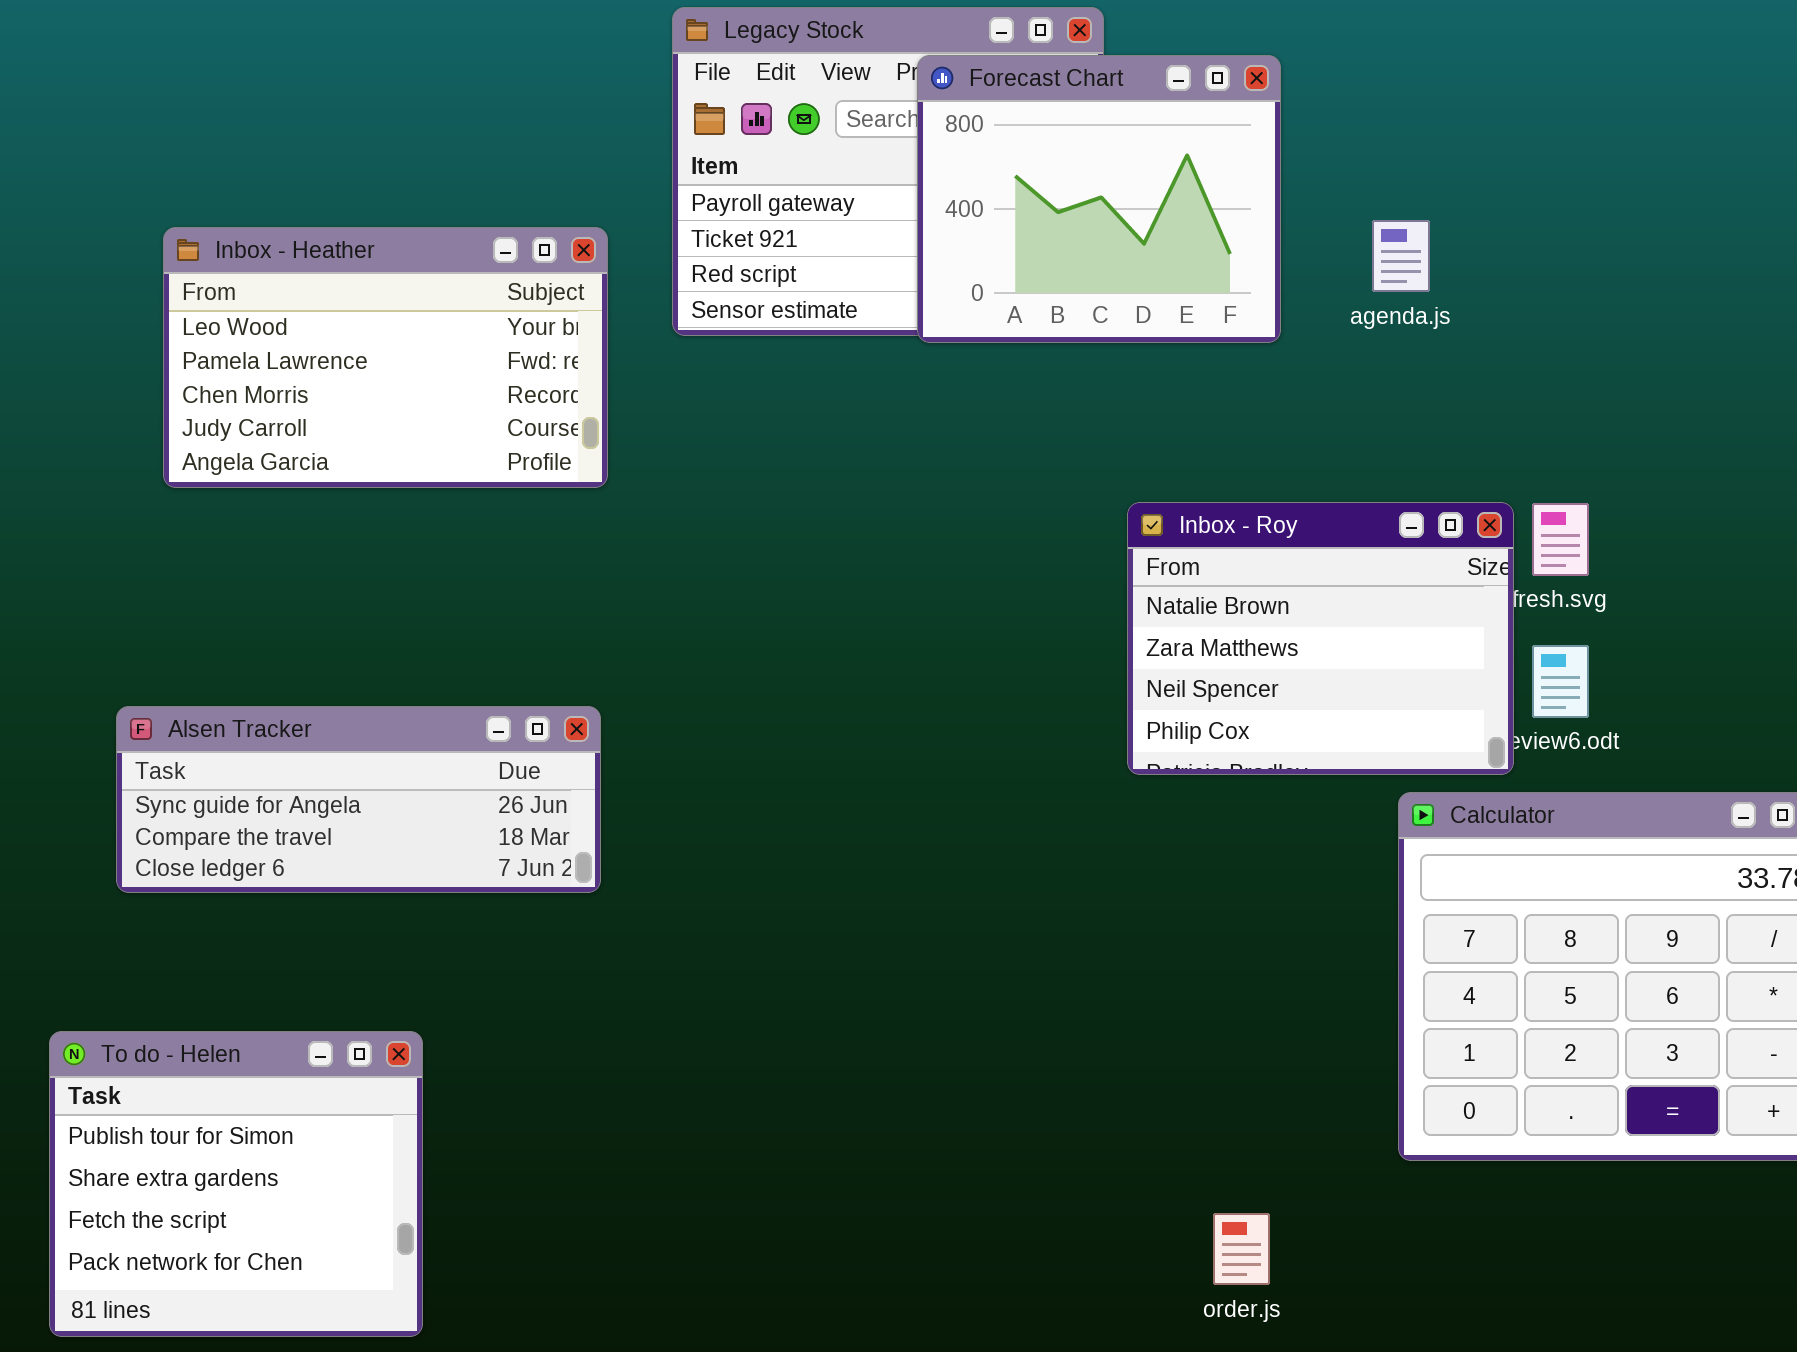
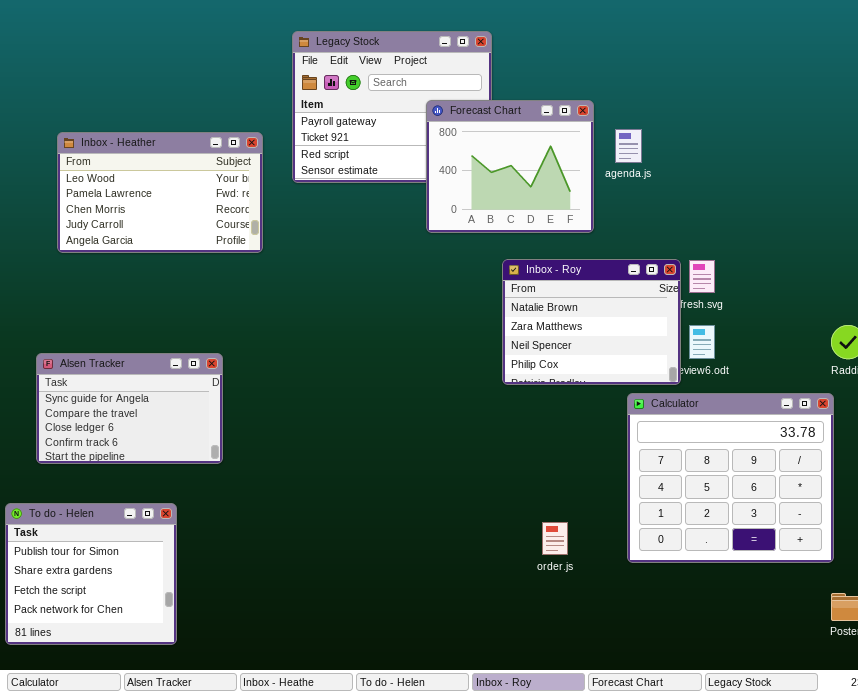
Forecast Chart: [917,55,1281,343] -> [426,100,594,233], moved
Alsen Tracker: [116,706,601,893] -> [36,353,223,464], resized
order.js: [1213,1213,1270,1285] -> [542,522,568,555], moved

